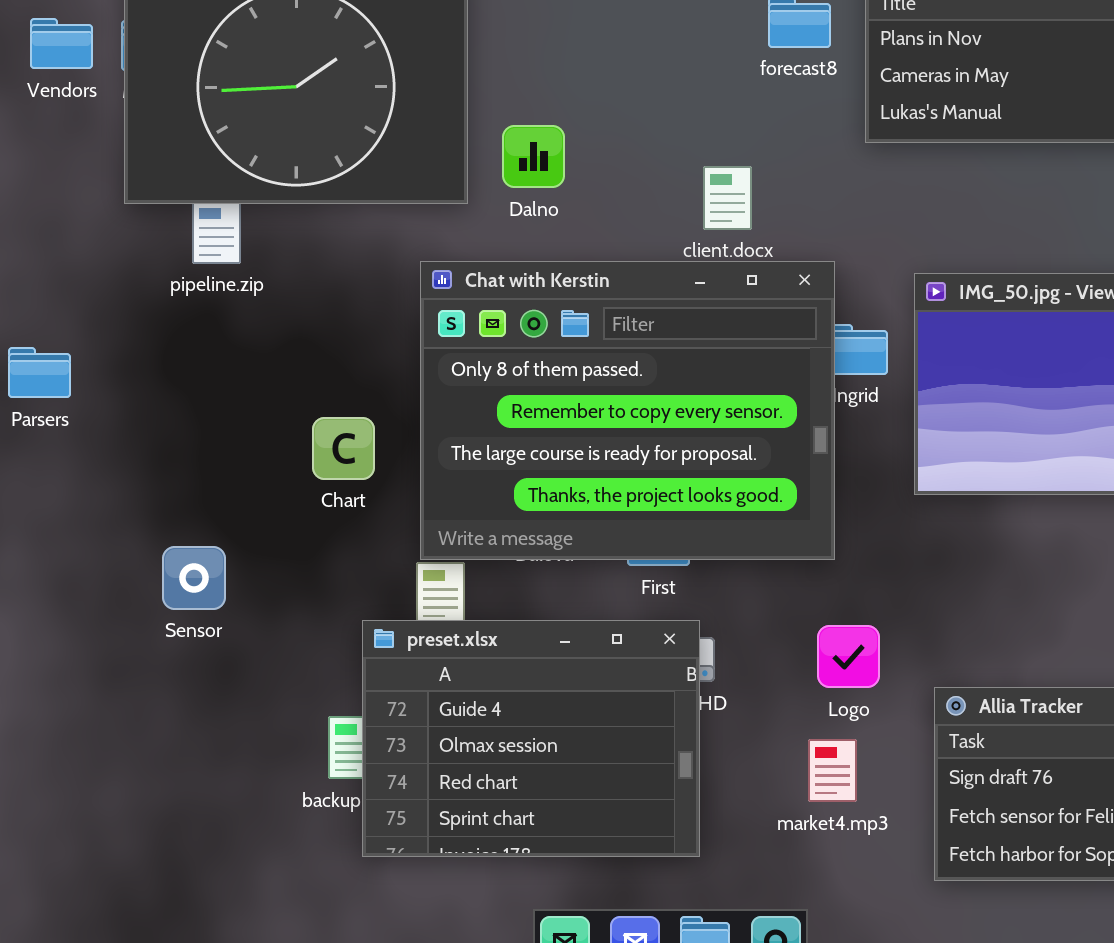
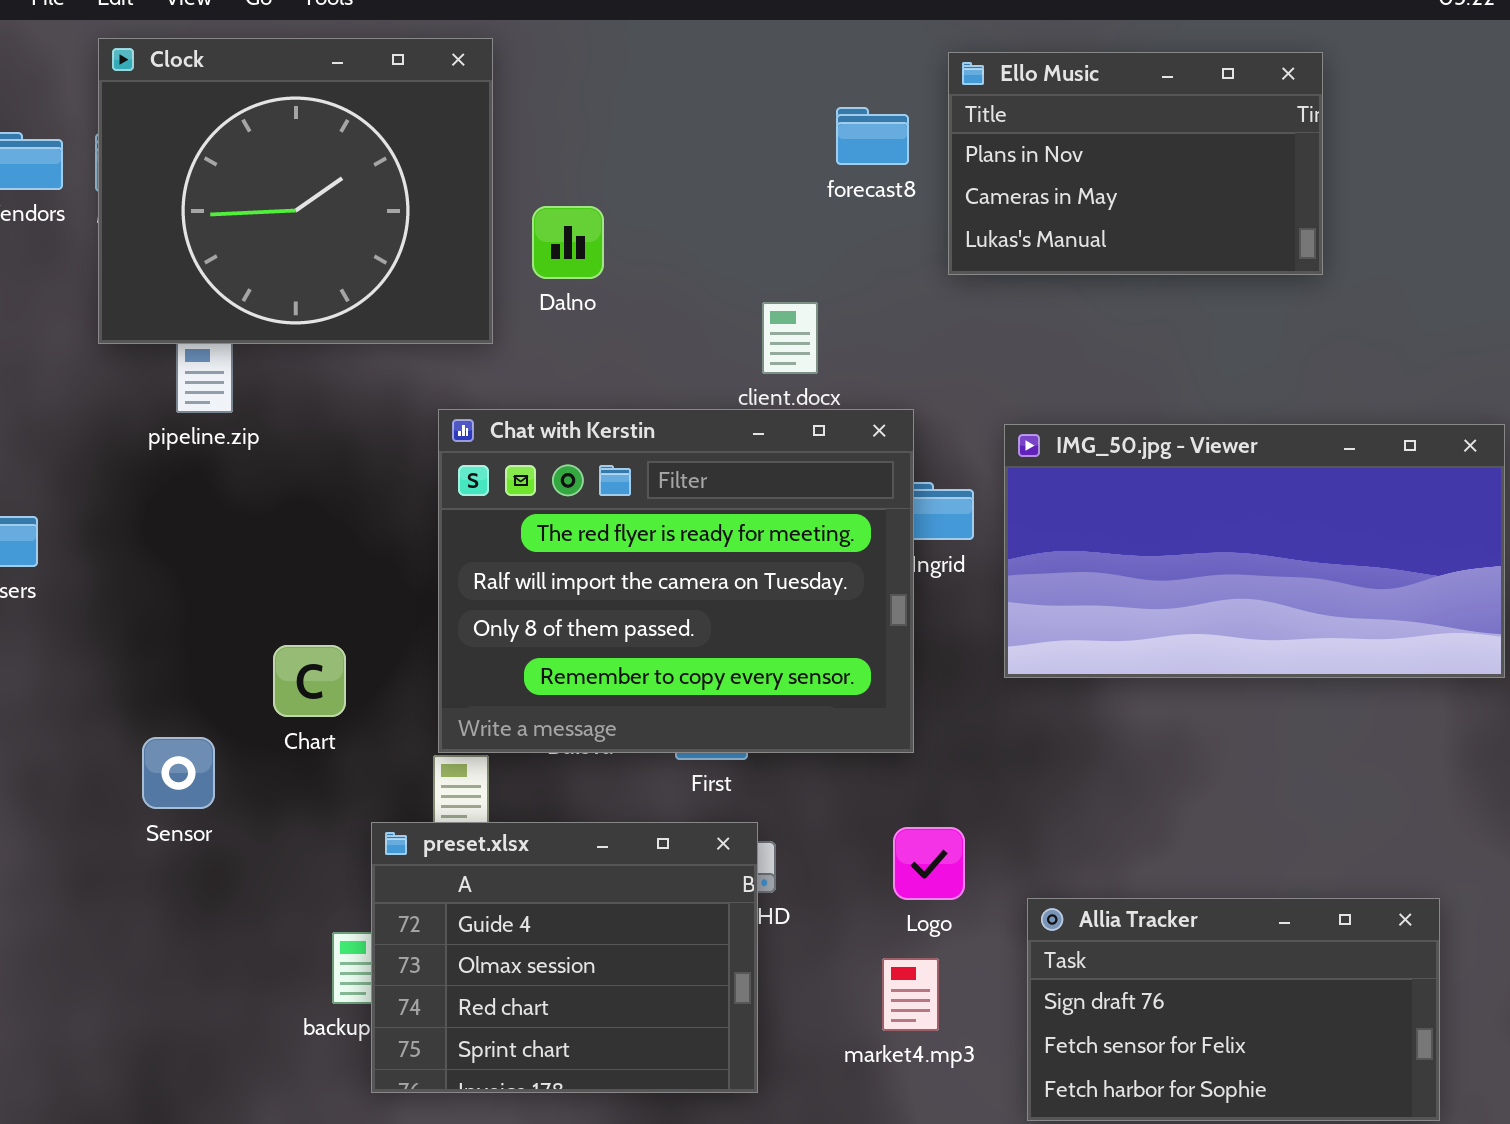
Dalno: [502,125,565,188] -> [532,206,604,279], moved
Chat with Kerstin: [420,261,835,560] -> [438,409,914,753], scrolled up 2 rows
Chart: [312,417,375,480] -> [273,645,346,717], moved

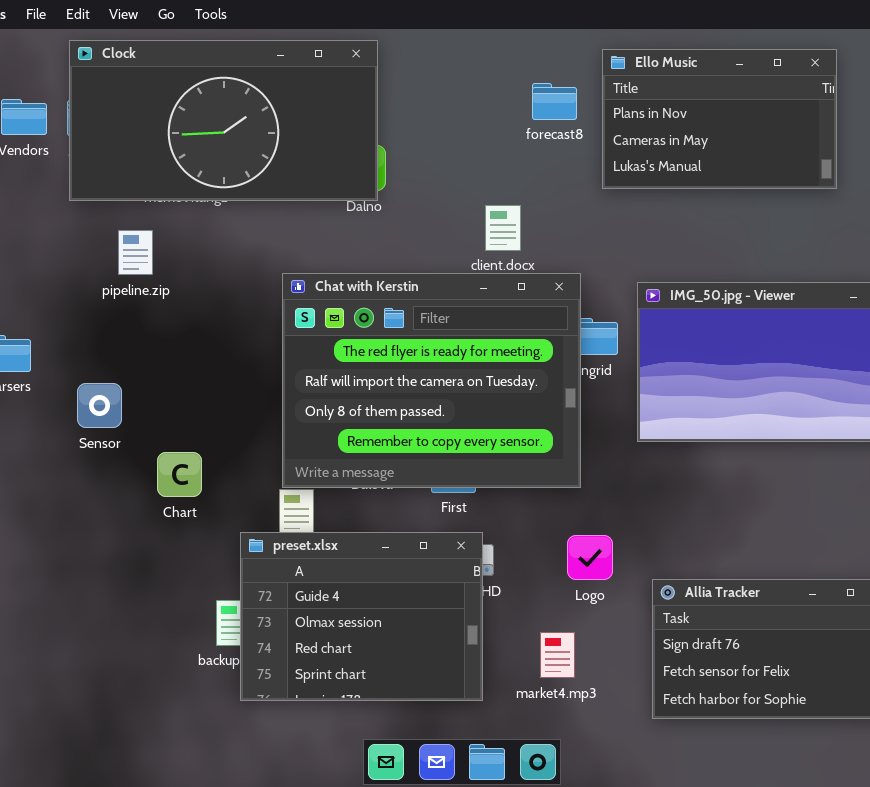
Clock: [98,38,493,344] -> [69,40,378,201], resized
Chart: [273,645,346,717] -> [157,452,202,497], moved
Sensor: [142,737,215,809] -> [77,383,122,428], moved
market4.mp3: [882,958,939,1031] -> [540,632,575,678], moved

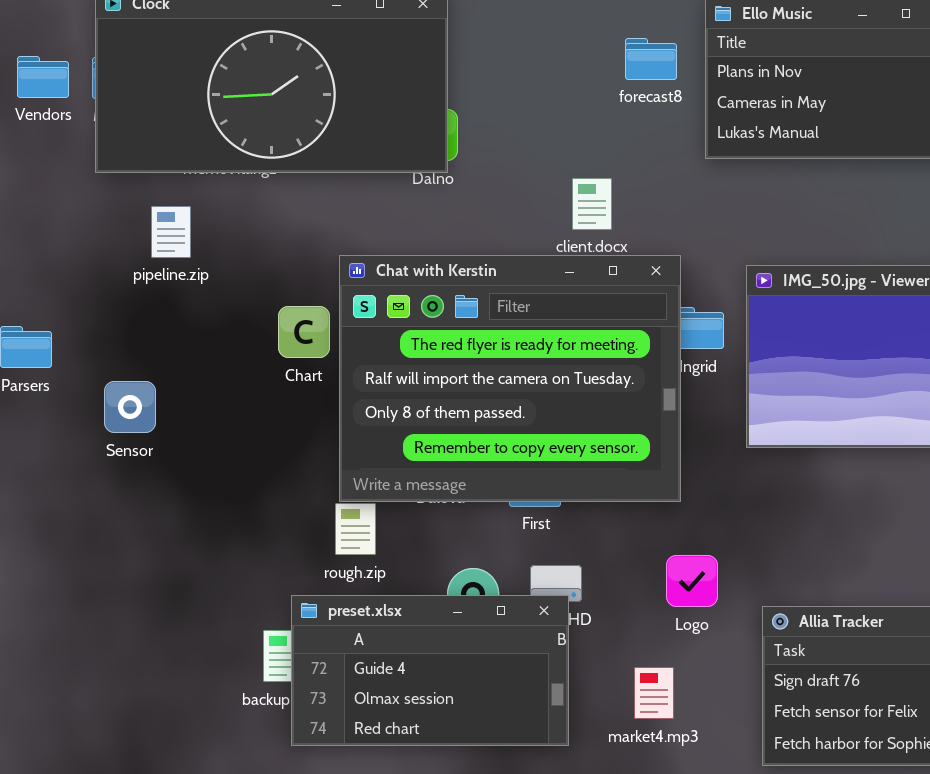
Chart: [157,452,202,497] -> [278,306,330,358], moved
preset.xlsx: [240,532,483,701] -> [291,595,569,746], resized

